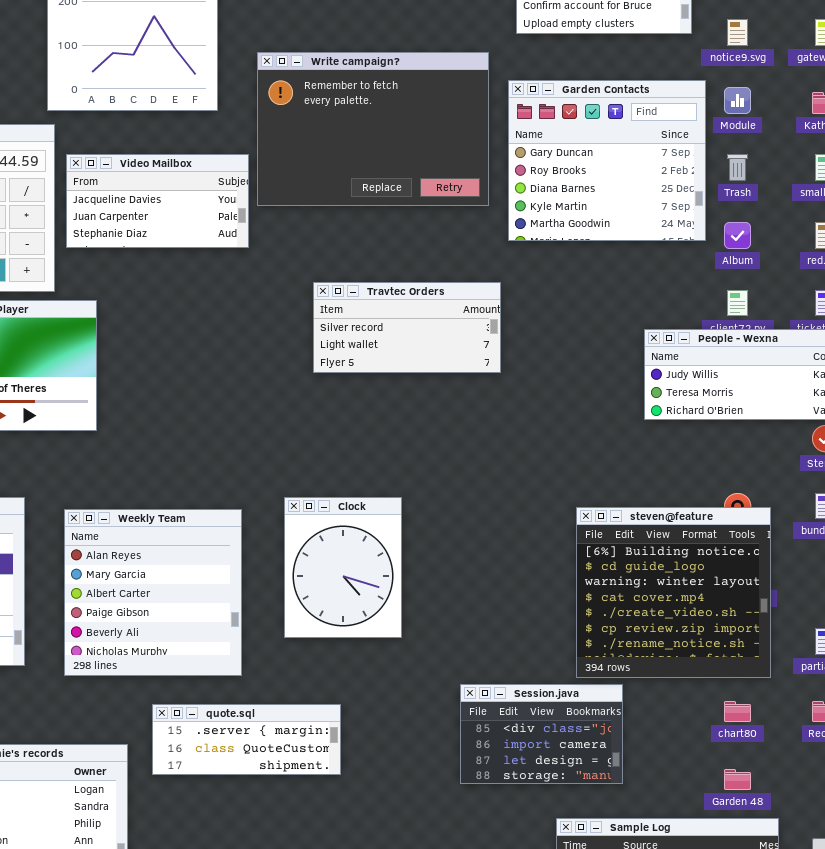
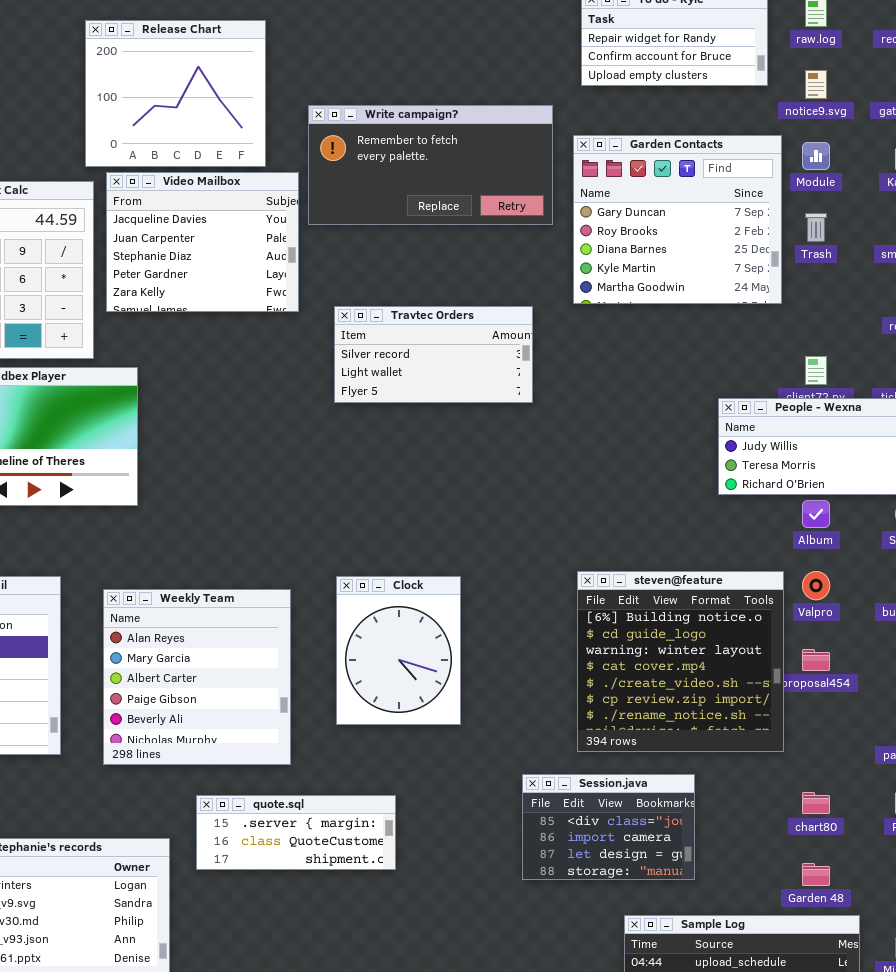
Write campaign?: [257,52,489,206] -> [308,105,553,225], resized
Video Mailbox: [66,154,249,248] -> [106,172,299,312], resized
Album: [724,222,751,249] -> [802,500,830,528], moved
Travtec Orders: [313,282,501,373] -> [334,306,533,403], moved
steven@feature: [576,507,771,678] -> [577,571,784,752], moved

